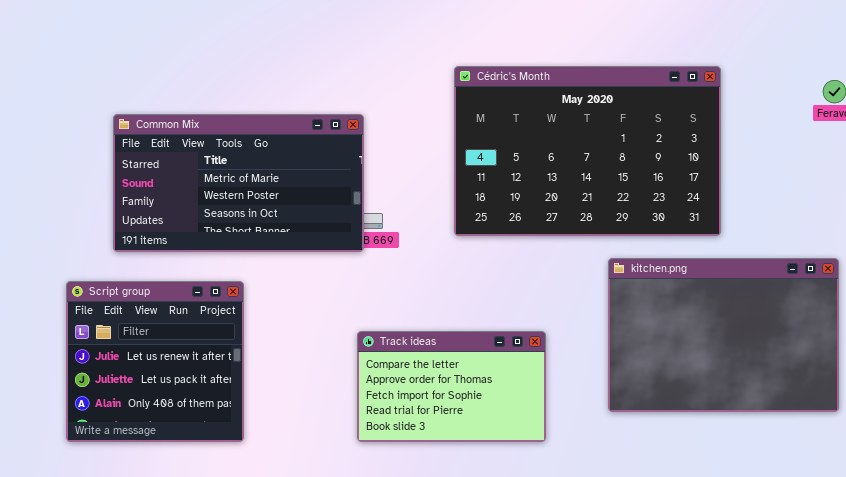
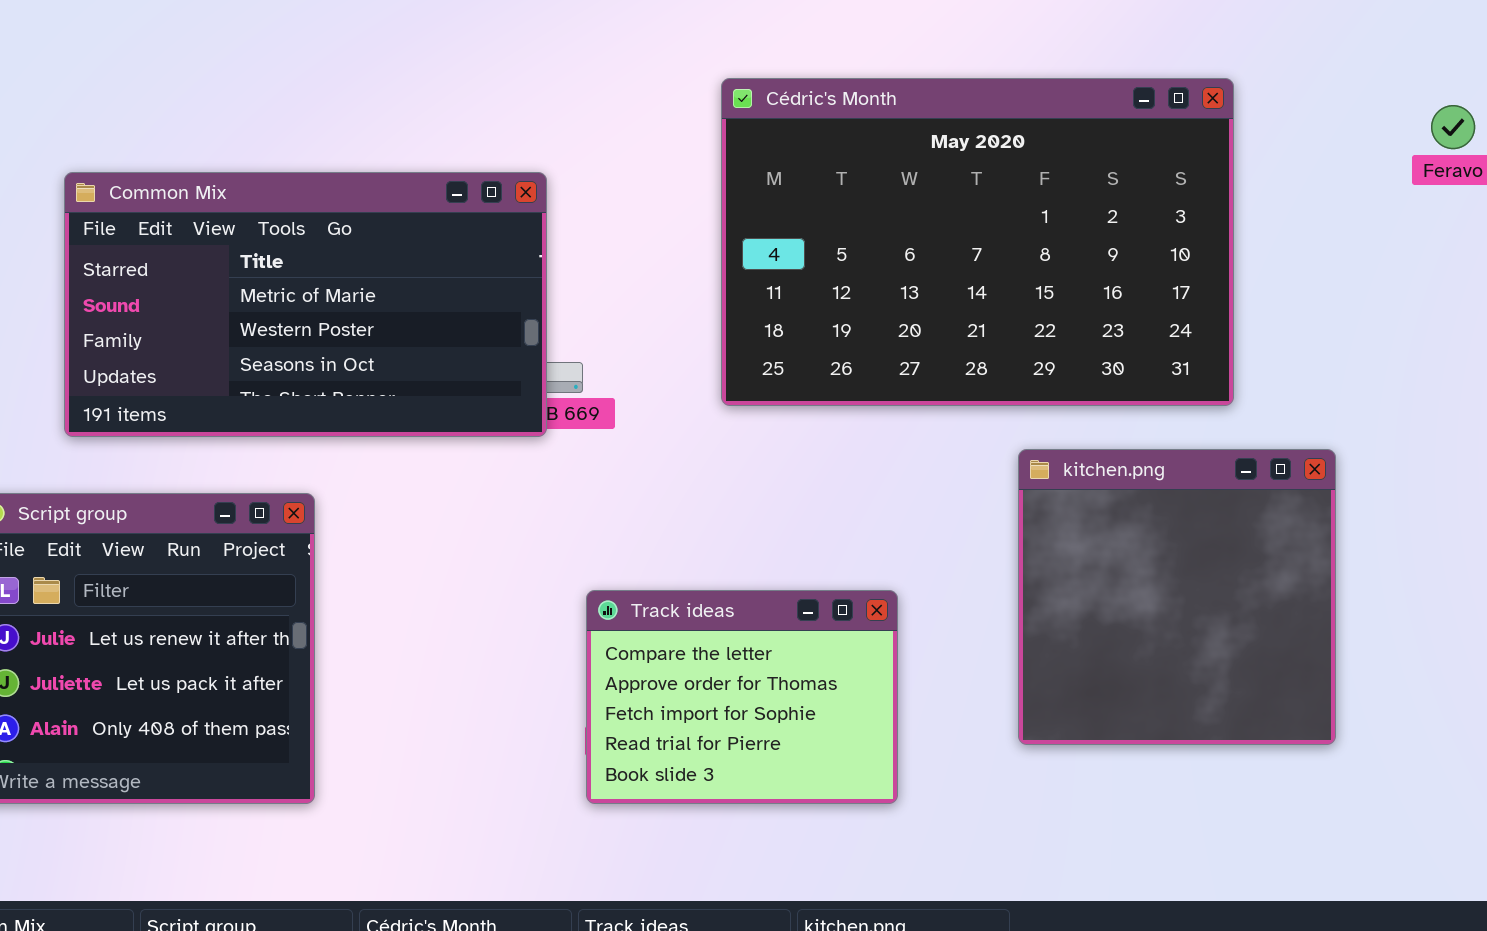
kitchen.png: [608,258,839,412] -> [1018,449,1336,745], resized
Track ideas: [357,331,546,442] -> [586,590,898,804], resized

